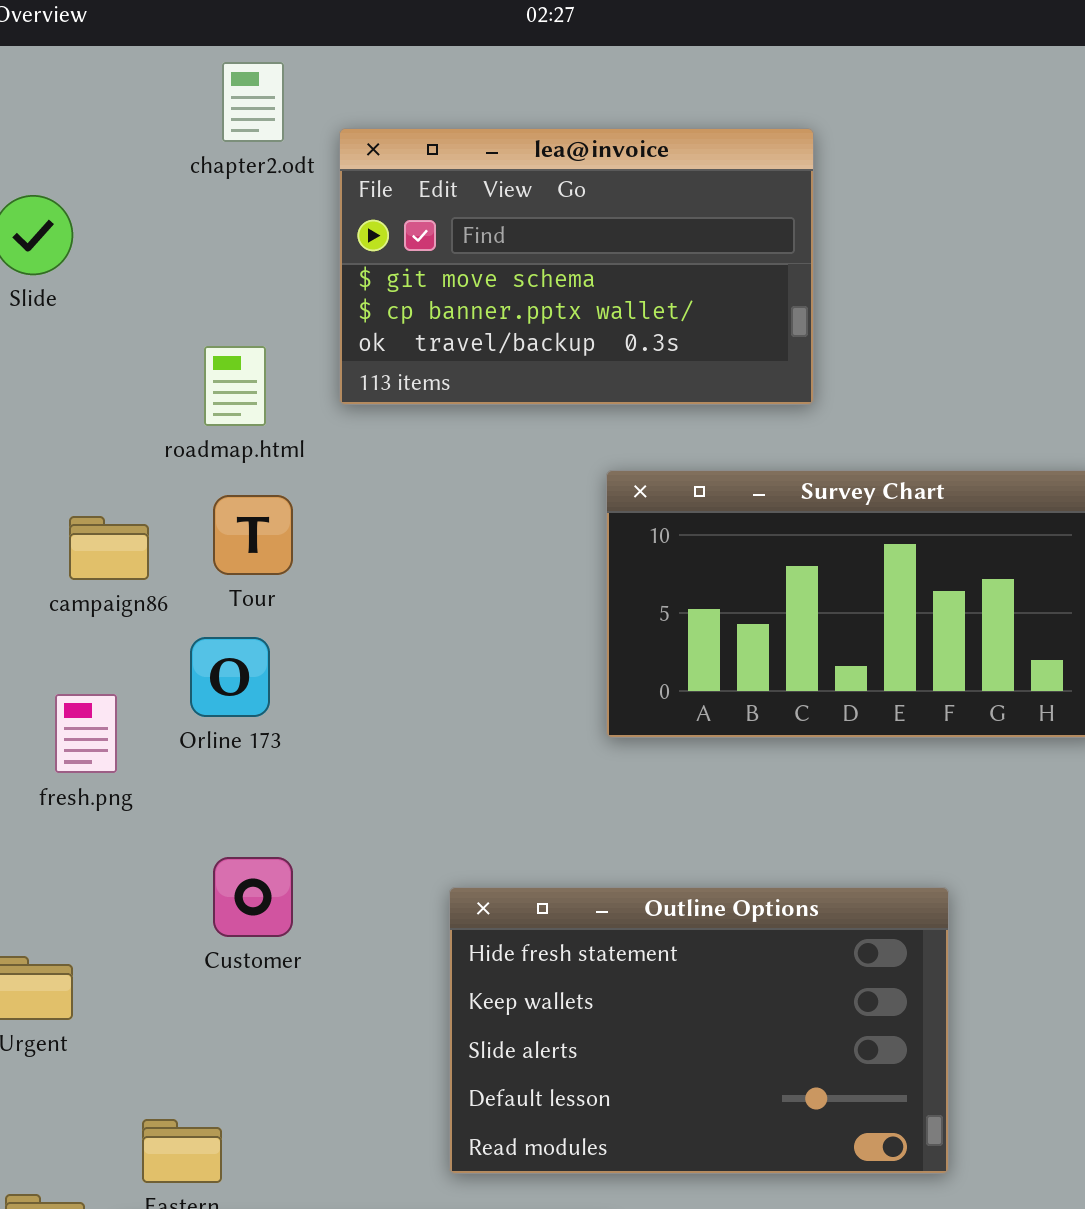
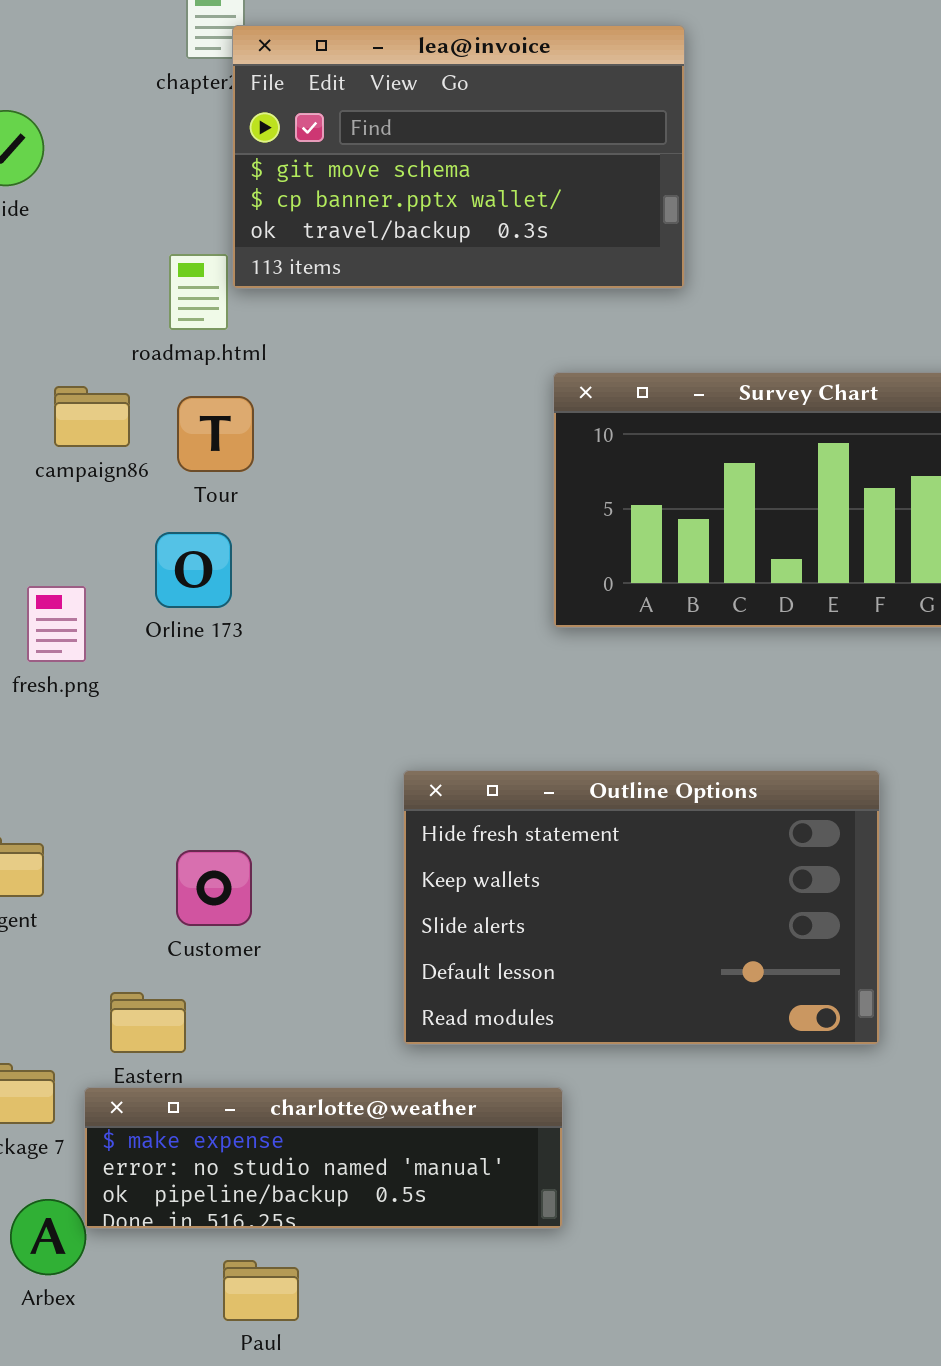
lea@invoice: [339,128,814,405] -> [232,25,685,289], moved
campaign86: [69,516,149,580] -> [54,386,130,447], moved
Customer: [213,857,293,937] -> [176,850,252,926], moved

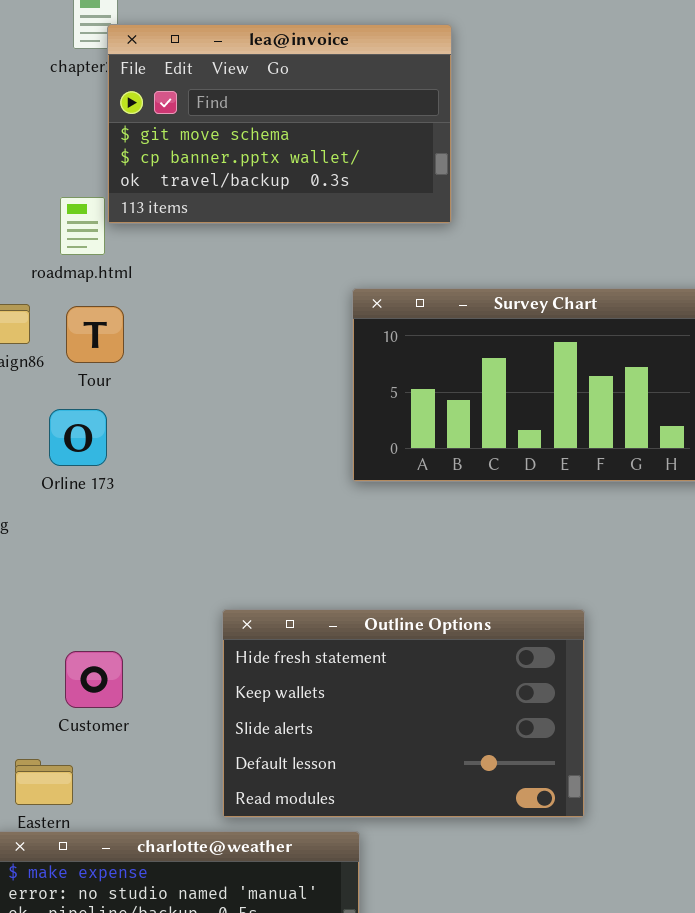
Outline Options: [403,770,880,1045] -> [222,609,585,818], moved

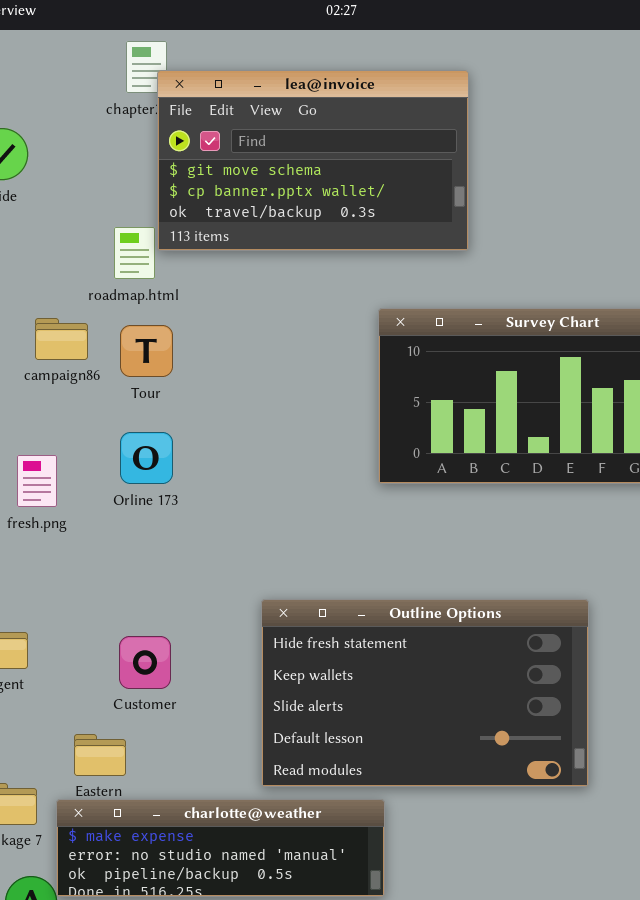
Orline 173: [49,409,107,466] -> [120,432,173,484], moved

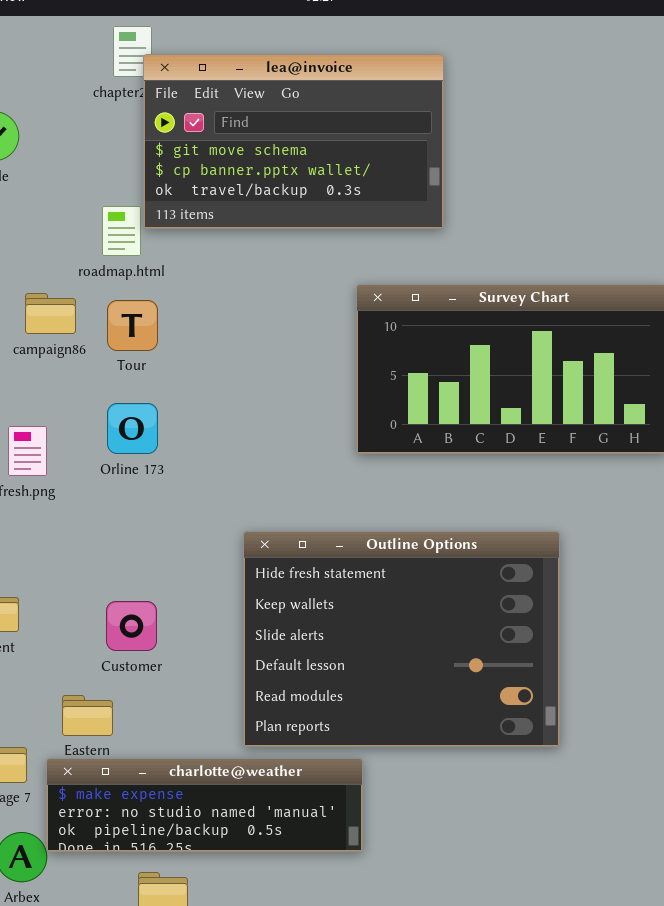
Outline Options: [261,599,589,787] -> [243,531,560,747], resized

